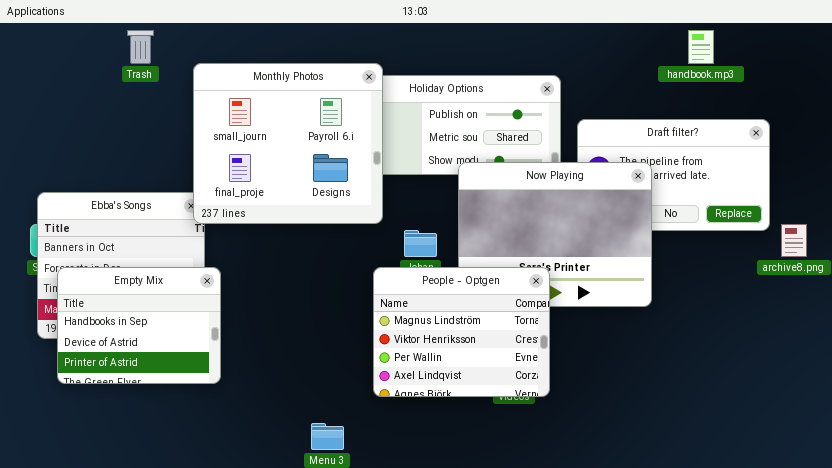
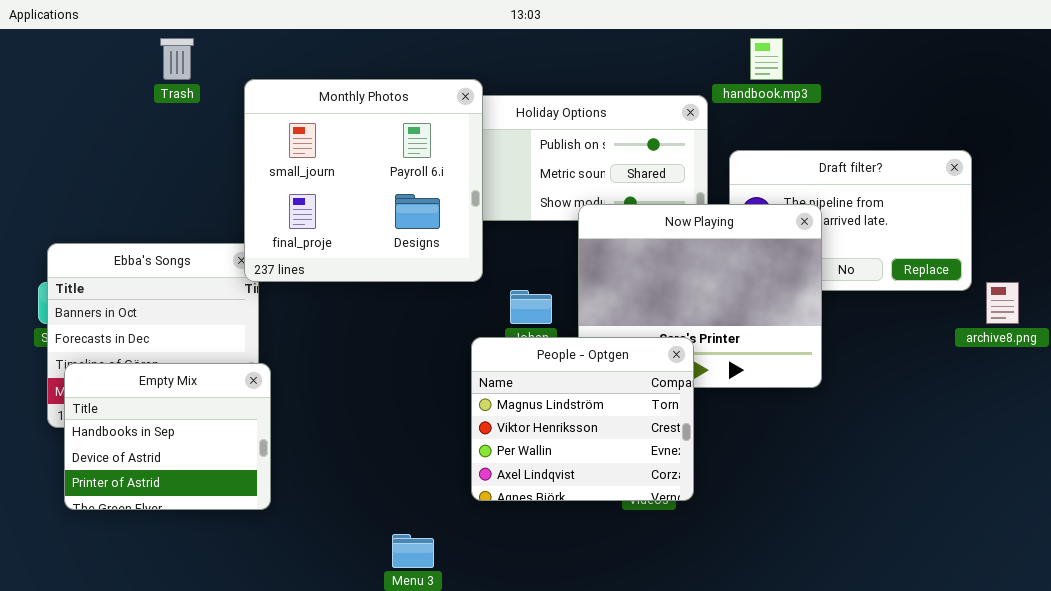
handbook.mp3: [688,30,714,64] -> [750,38,783,80], moved
Empty Mix: [57,267,221,384] -> [64,363,271,510], moved

